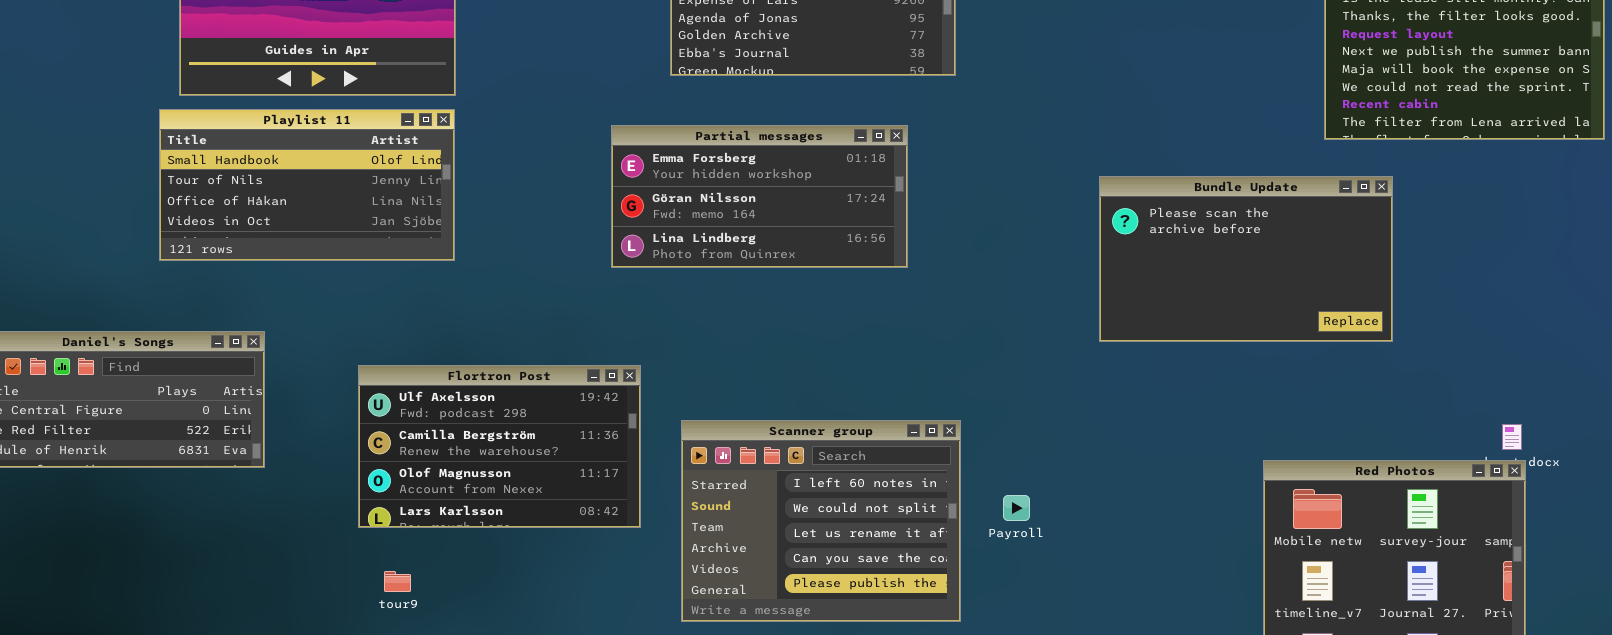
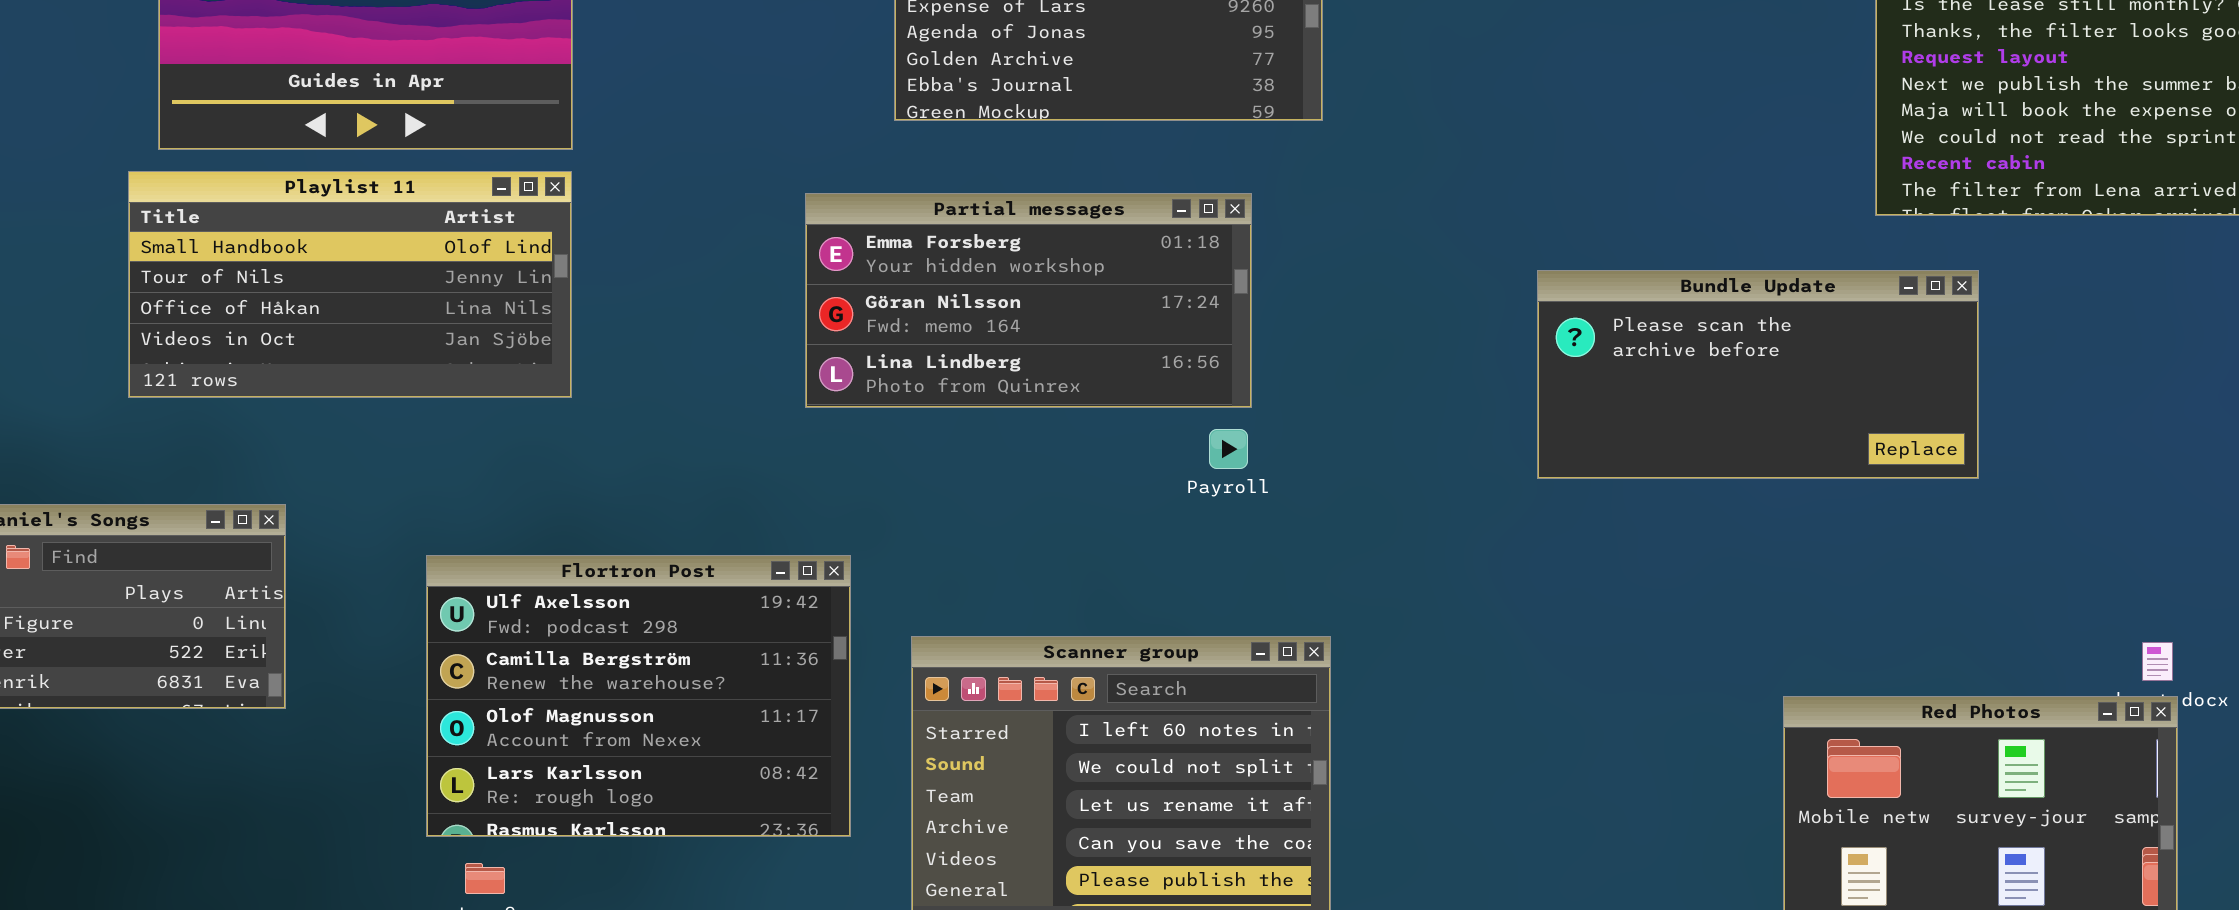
Bundle Update: [1099,176,1393,342] -> [1537,270,1979,479], resized
Flortron Post: [358,365,641,528] -> [426,555,851,837], resized
Payroll: [1003,495,1030,521] -> [1209,429,1248,469], moved

